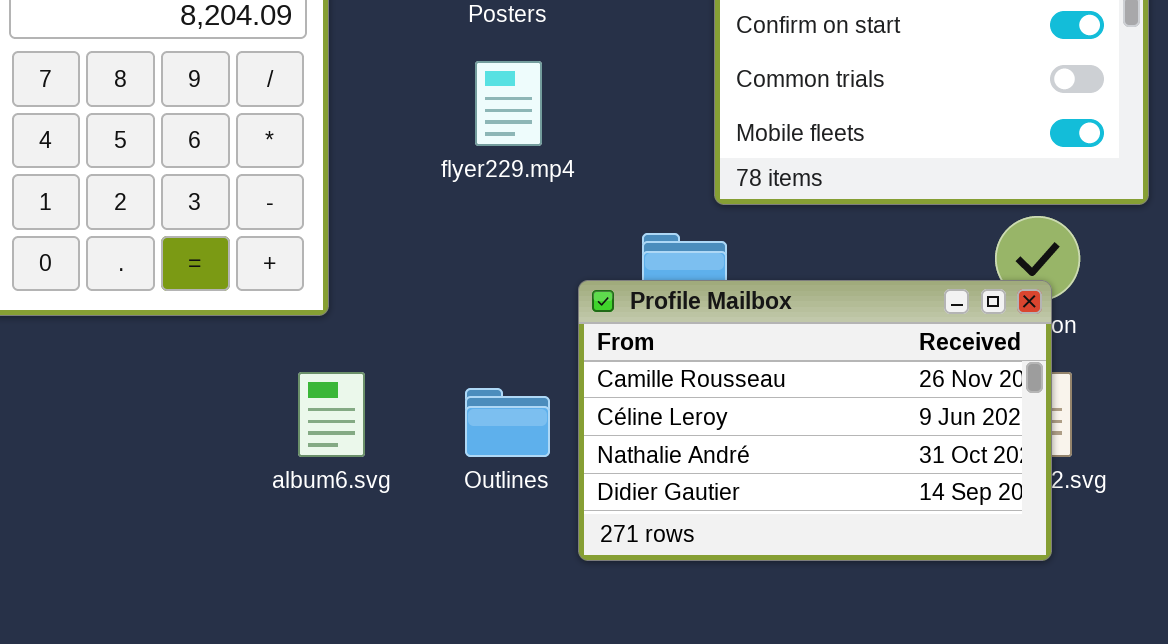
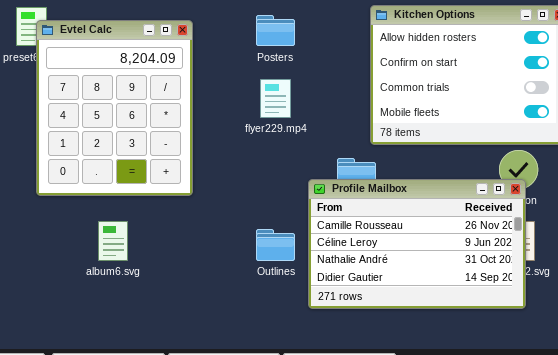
album6.svg: [298,372,365,457] -> [98,221,128,261], moved

